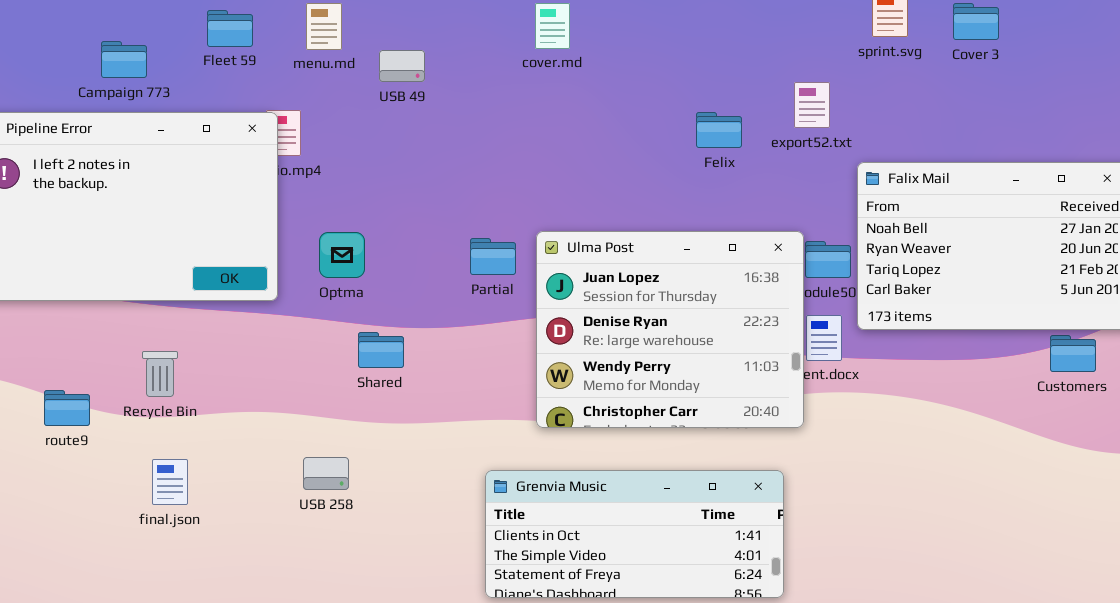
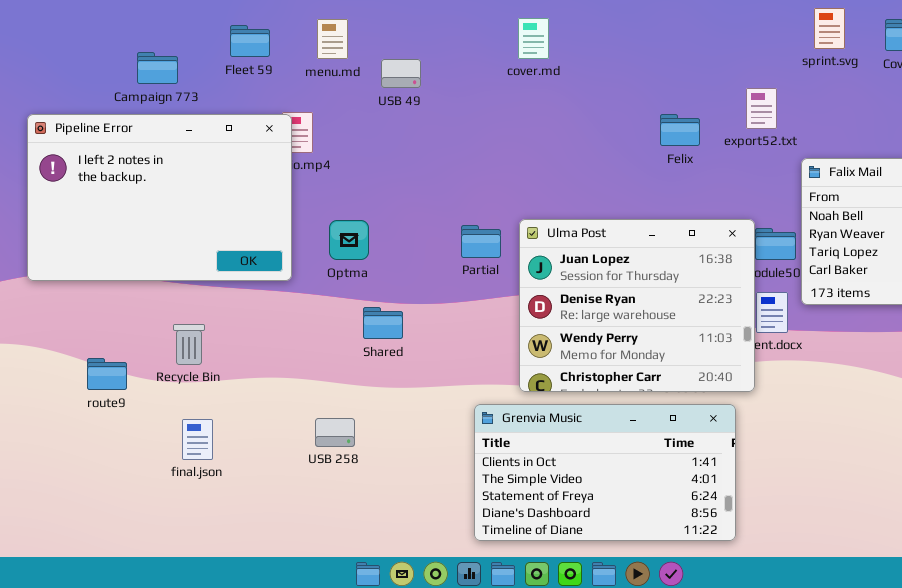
Grenvia Music: [485,470,784,598] -> [474,404,736,541], resized

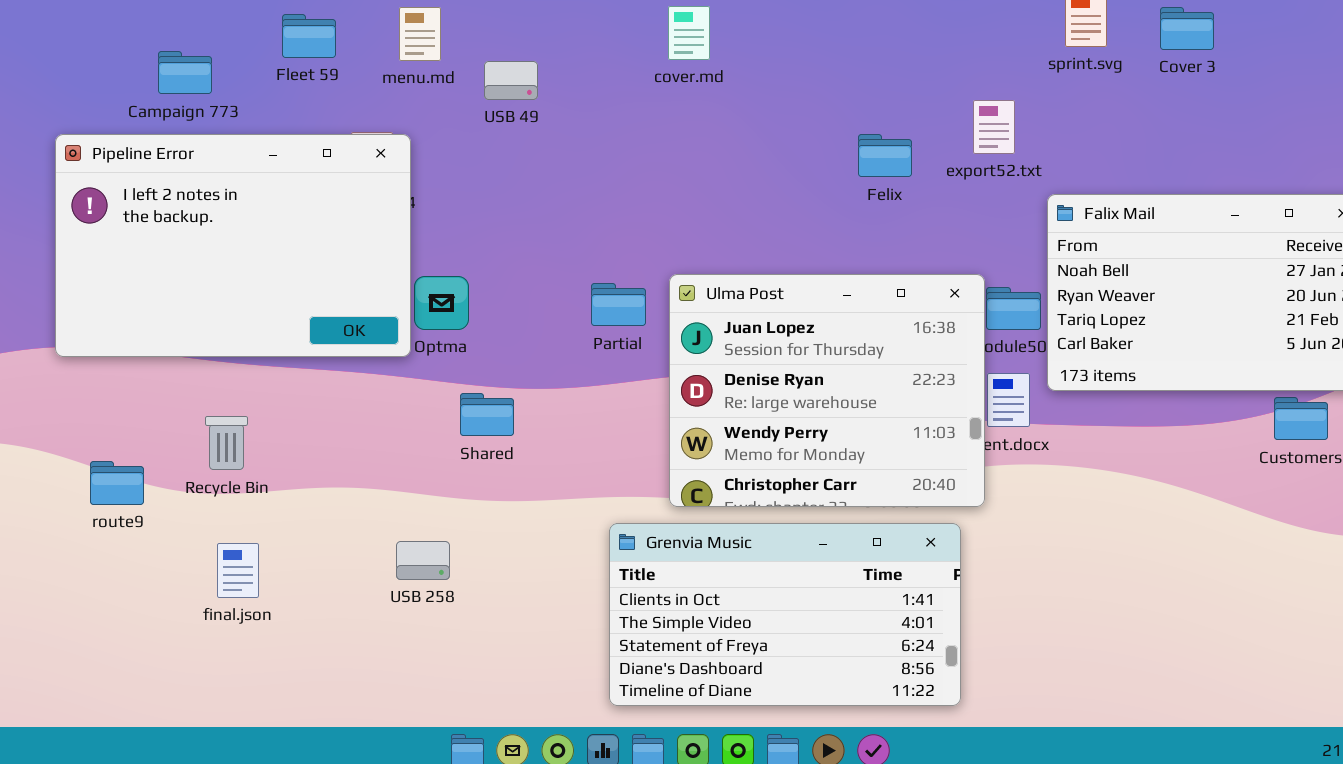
Pipeline Error: [27,114,292,281] -> [55,134,411,357], moved

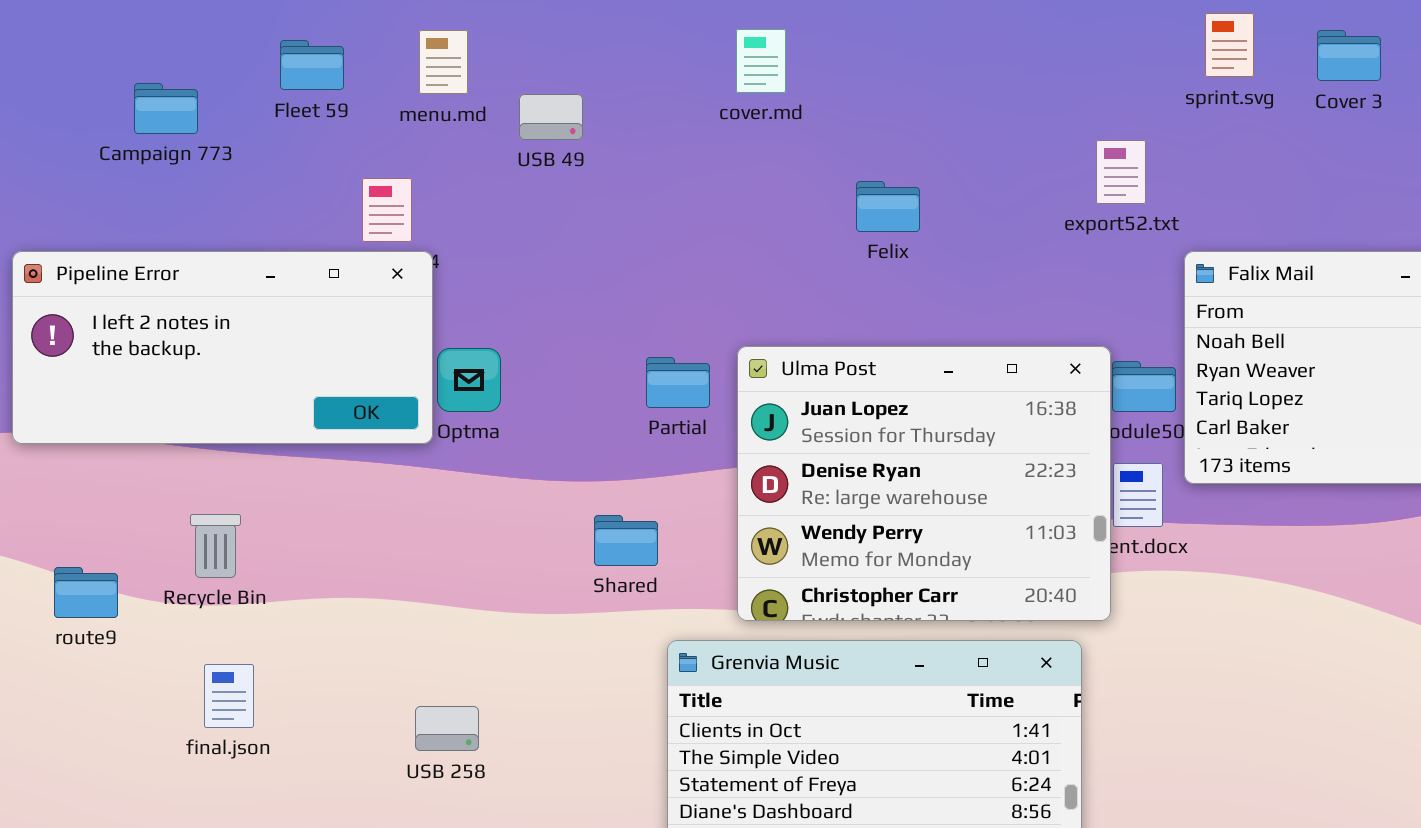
Pipeline Error: [55,134,411,357] -> [12,251,433,444], resized
Felix: [858,134,912,177] -> [856,181,920,232], moved
Shared: [460,393,514,436] -> [594,515,658,566], moved
USB 258: [396,541,450,580] -> [415,706,479,751], moved

